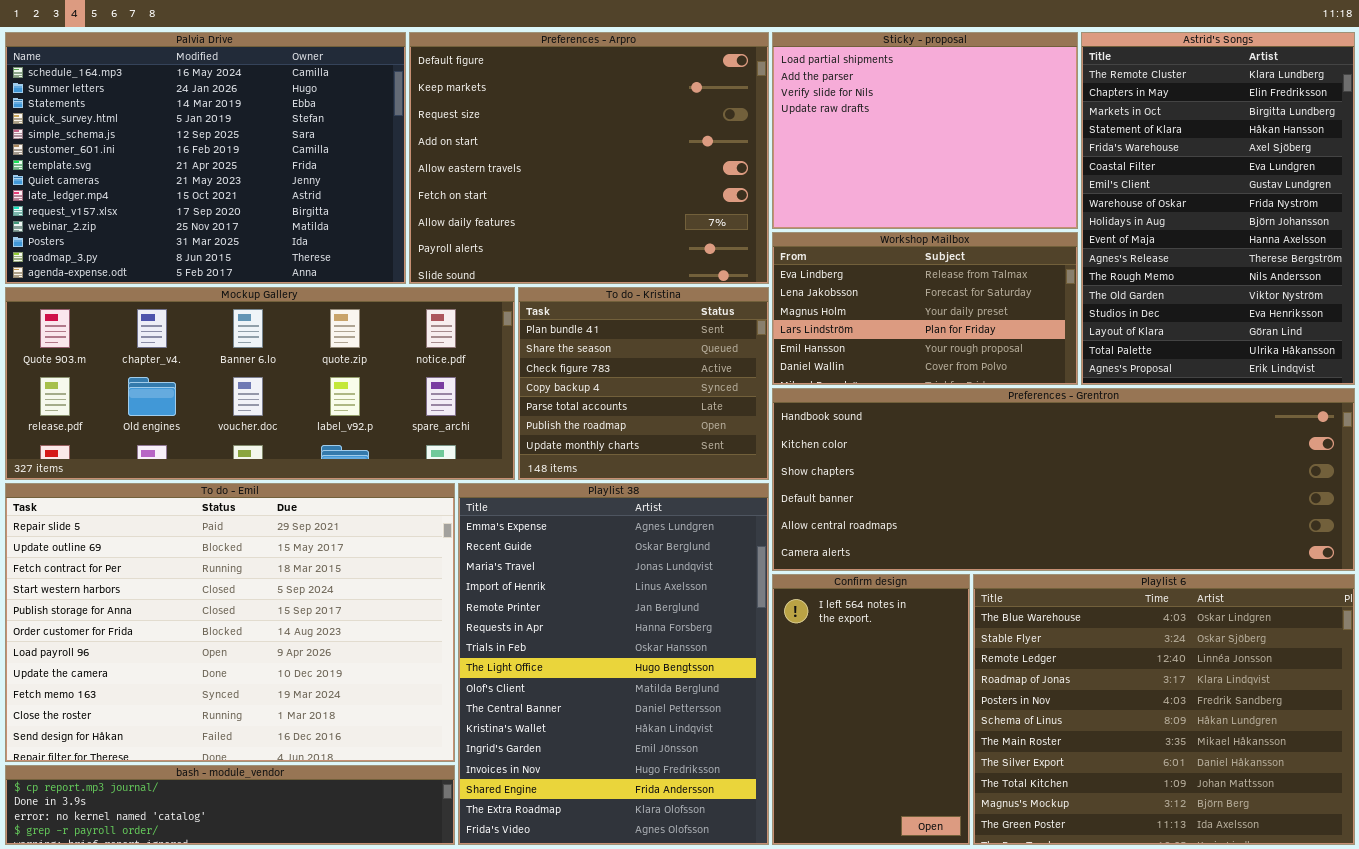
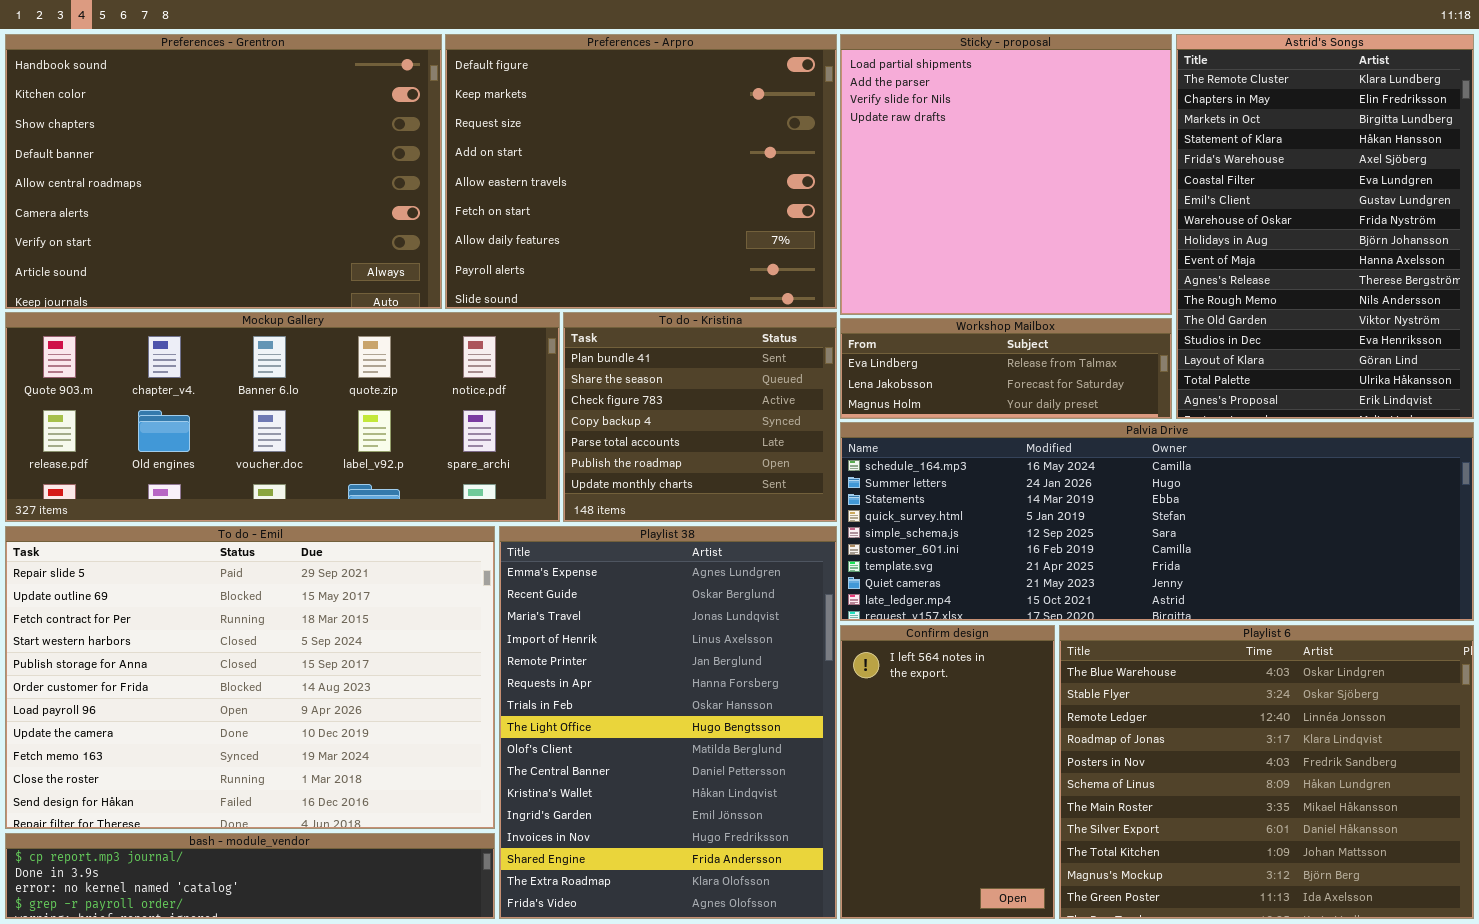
Palvia Drive: [5,32,406,284] -> [840,422,1474,621], moved, resized
Sticky - proposal: [772,32,1078,229] -> [840,34,1172,315], resized
Workshop Mailbox: [772,232,1078,385] -> [840,318,1172,419], resized
Preferences - Grentron: [772,388,1355,571] -> [5,34,442,309], moved, resized

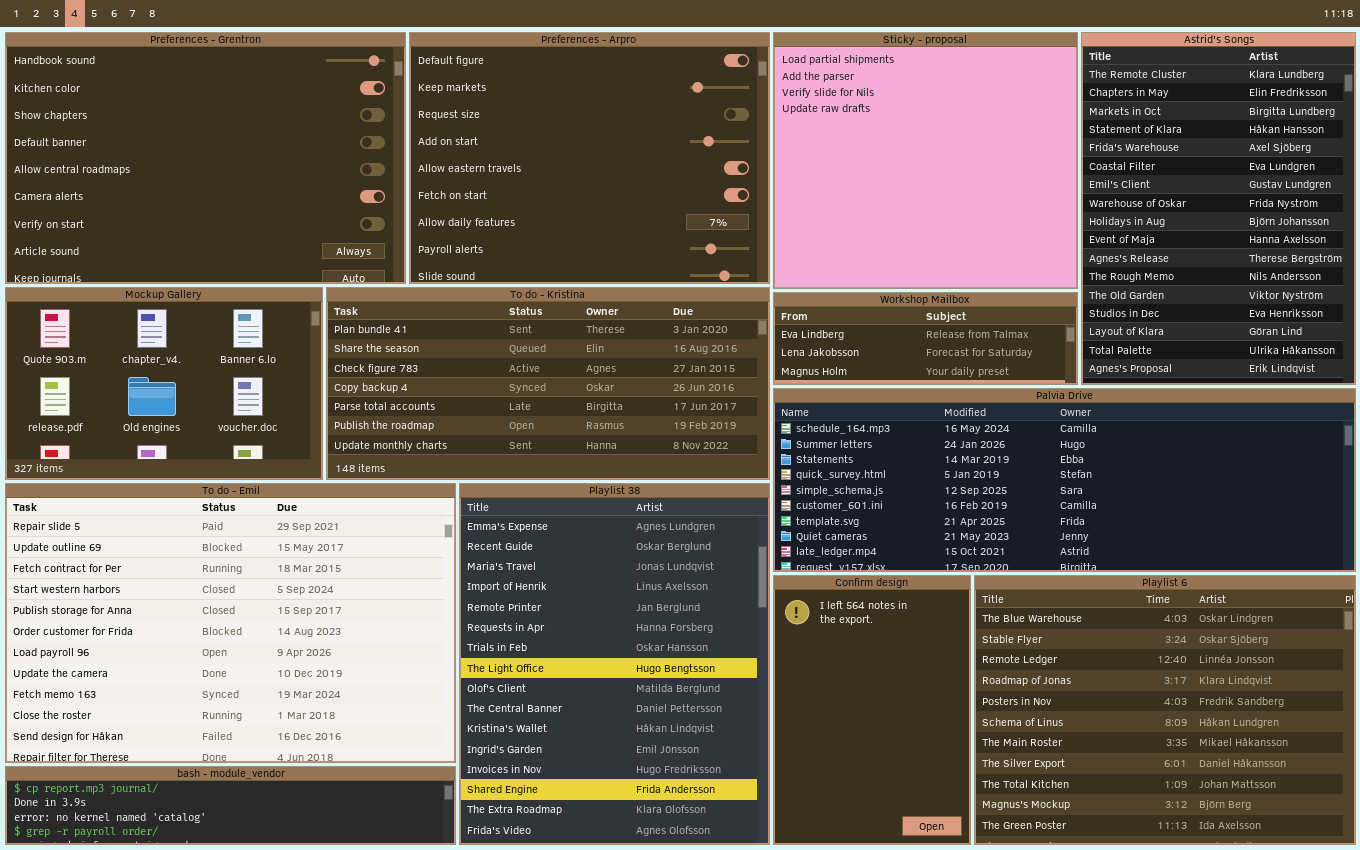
Mockup Gallery: [5,312,560,522] -> [5,287,323,480], resized
To do - Kristina: [563,312,837,522] -> [326,287,770,480], resized

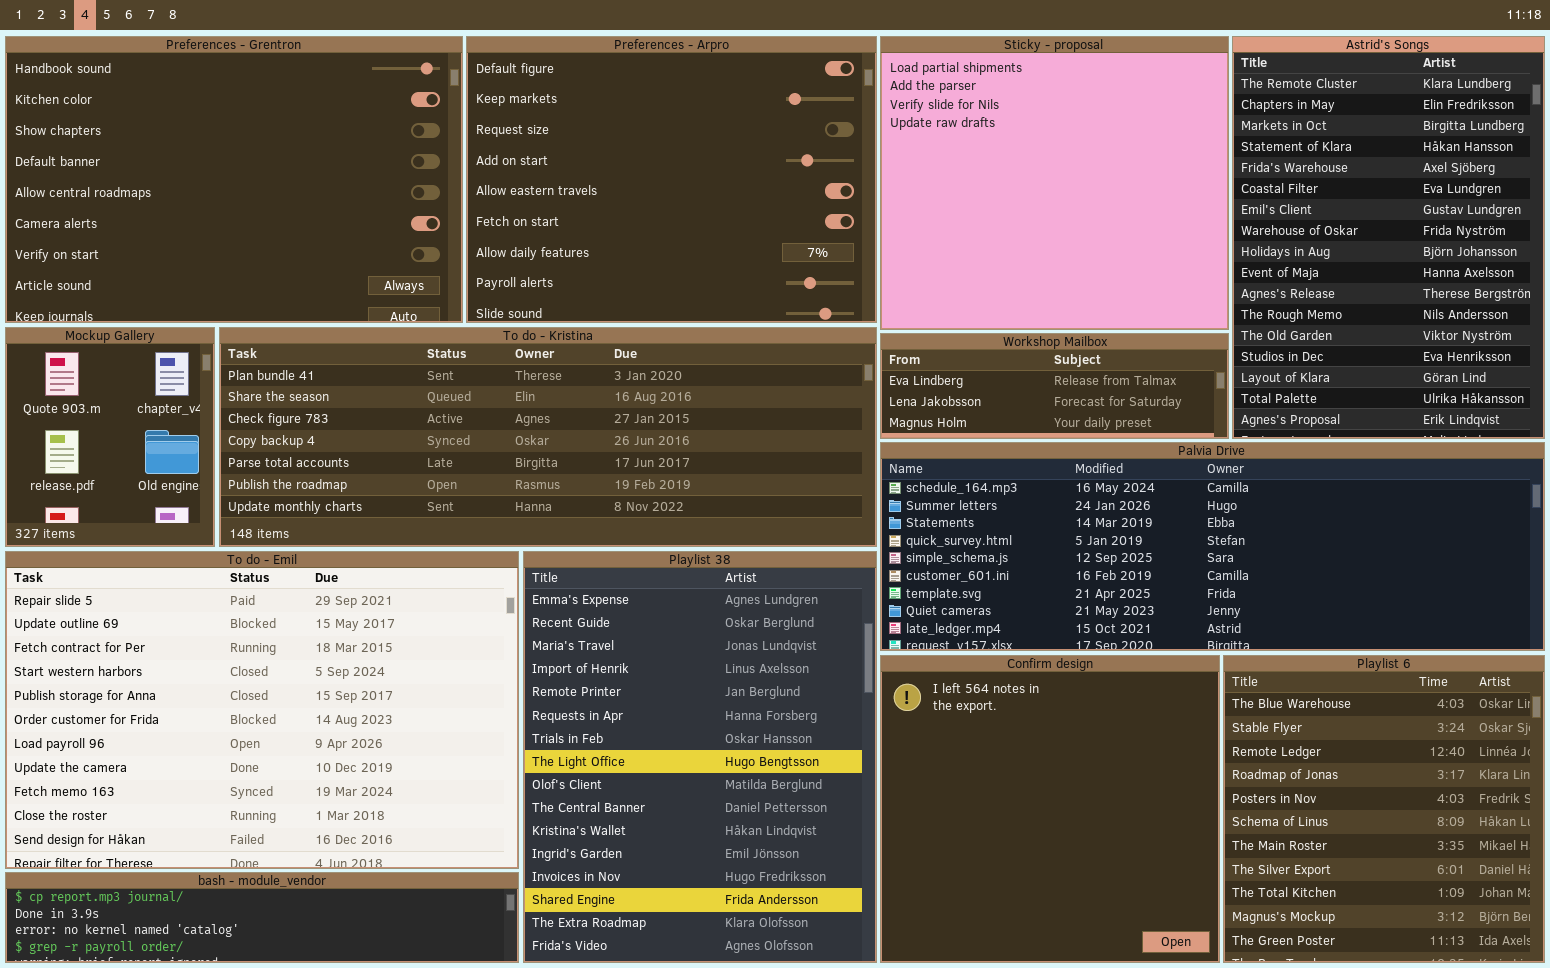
Mockup Gallery: [5,287,323,480] -> [5,327,215,547], resized
To do - Kristina: [326,287,770,480] -> [219,327,877,547], resized
Confirm design: [773,575,971,845] -> [880,655,1220,963], resized
Playlist 6: [974,575,1356,845] -> [1223,655,1545,963], resized

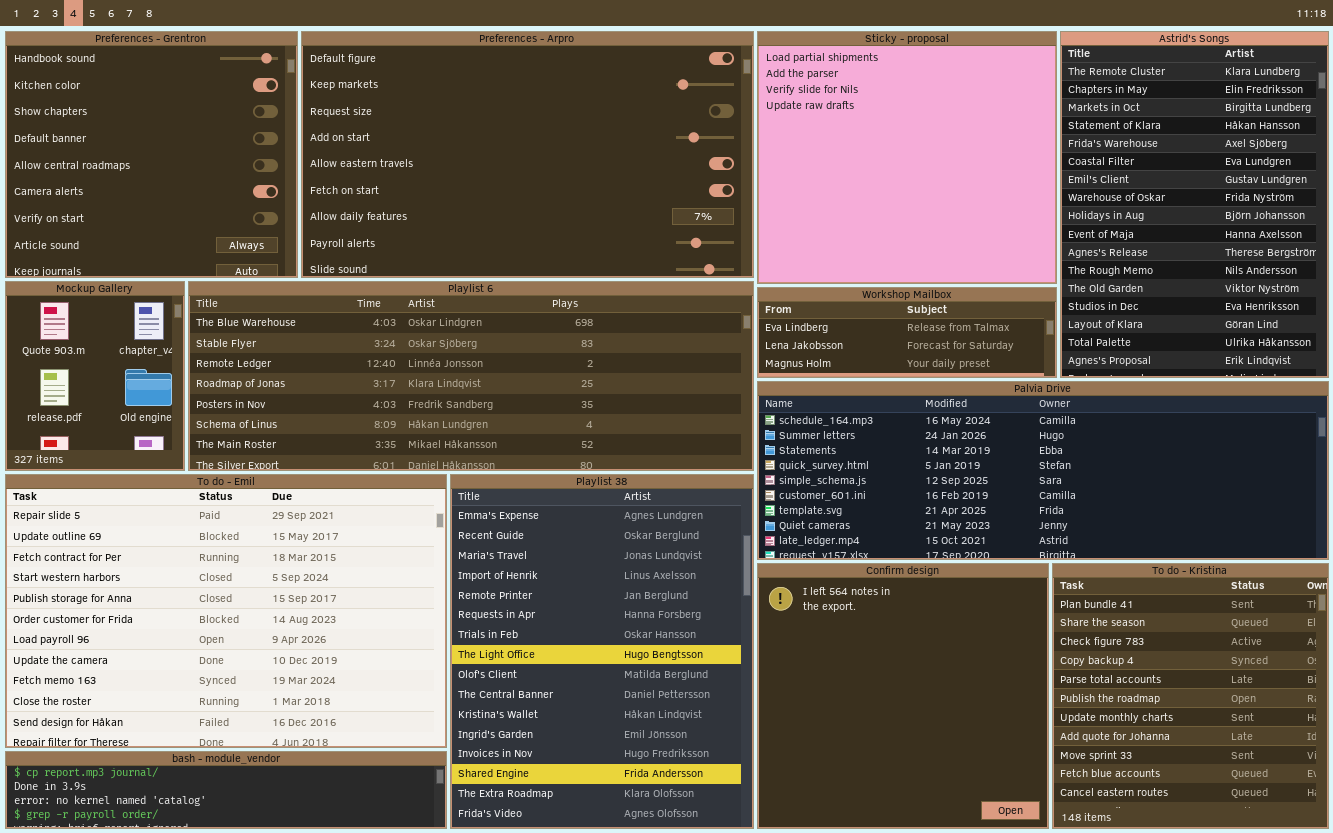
Preferences - Grentron: [5,36,463,323] -> [5,31,298,278], resized
Preferences - Arpro: [466,36,877,323] -> [301,31,754,278], resized
To do - Kristina: [219,327,877,547] -> [1052,563,1329,829], moved, resized
Playlist 6: [1223,655,1545,963] -> [188,281,754,471], moved, resized

